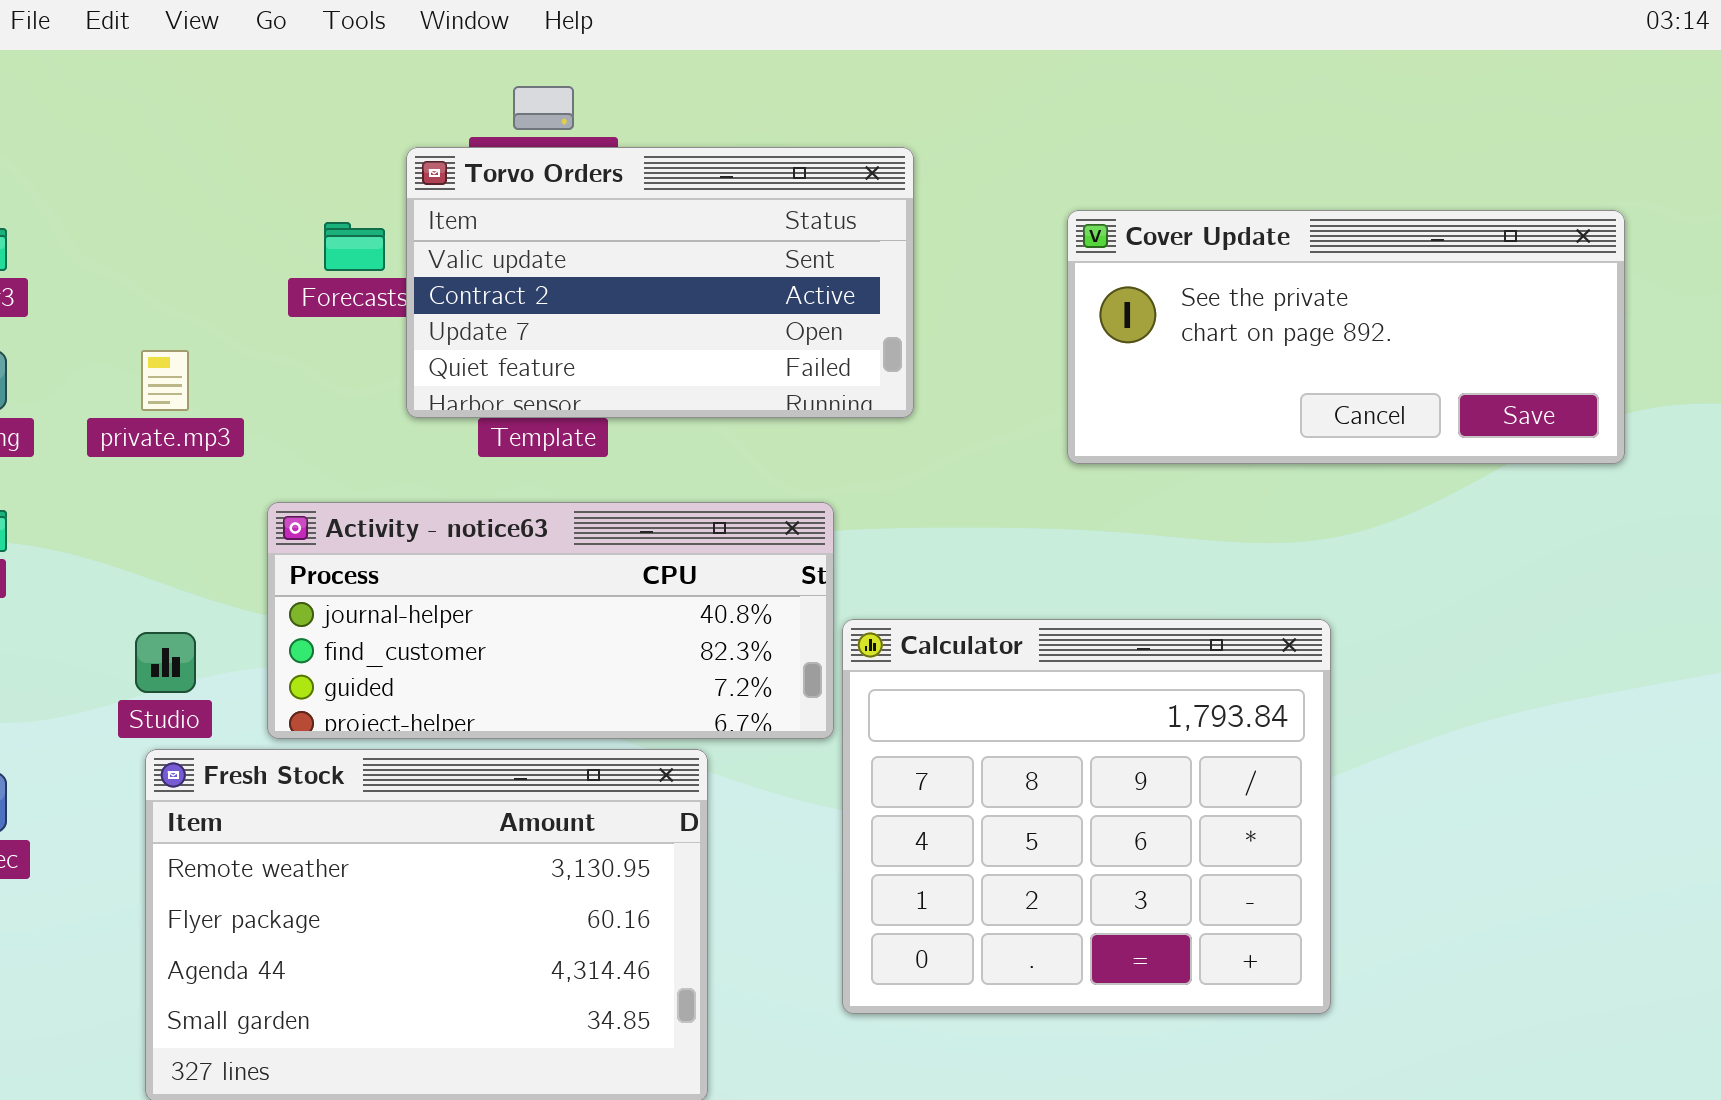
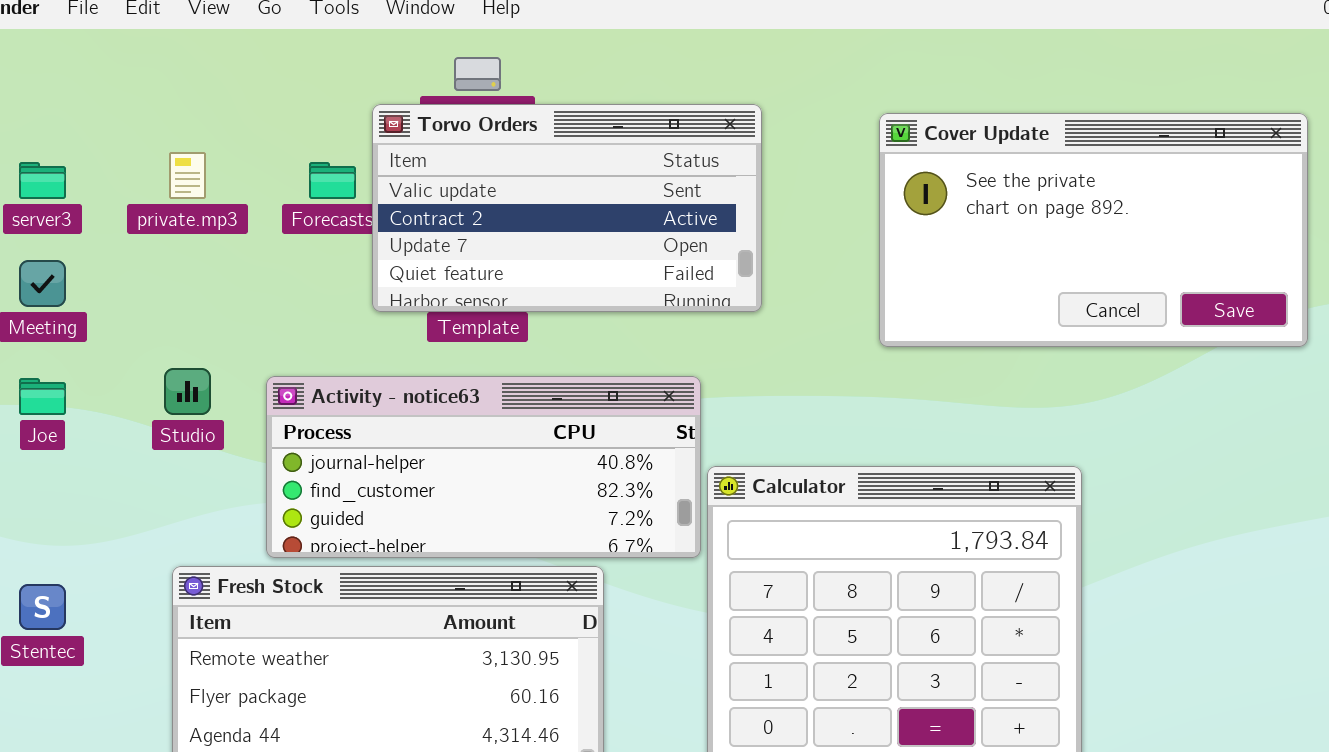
Cover Update: [1067,210,1625,464] -> [879,113,1308,347], resized
private.mp3: [141,350,189,411] -> [169,152,206,199], moved
Studio: [135,632,196,693] -> [164,368,211,415], moved

